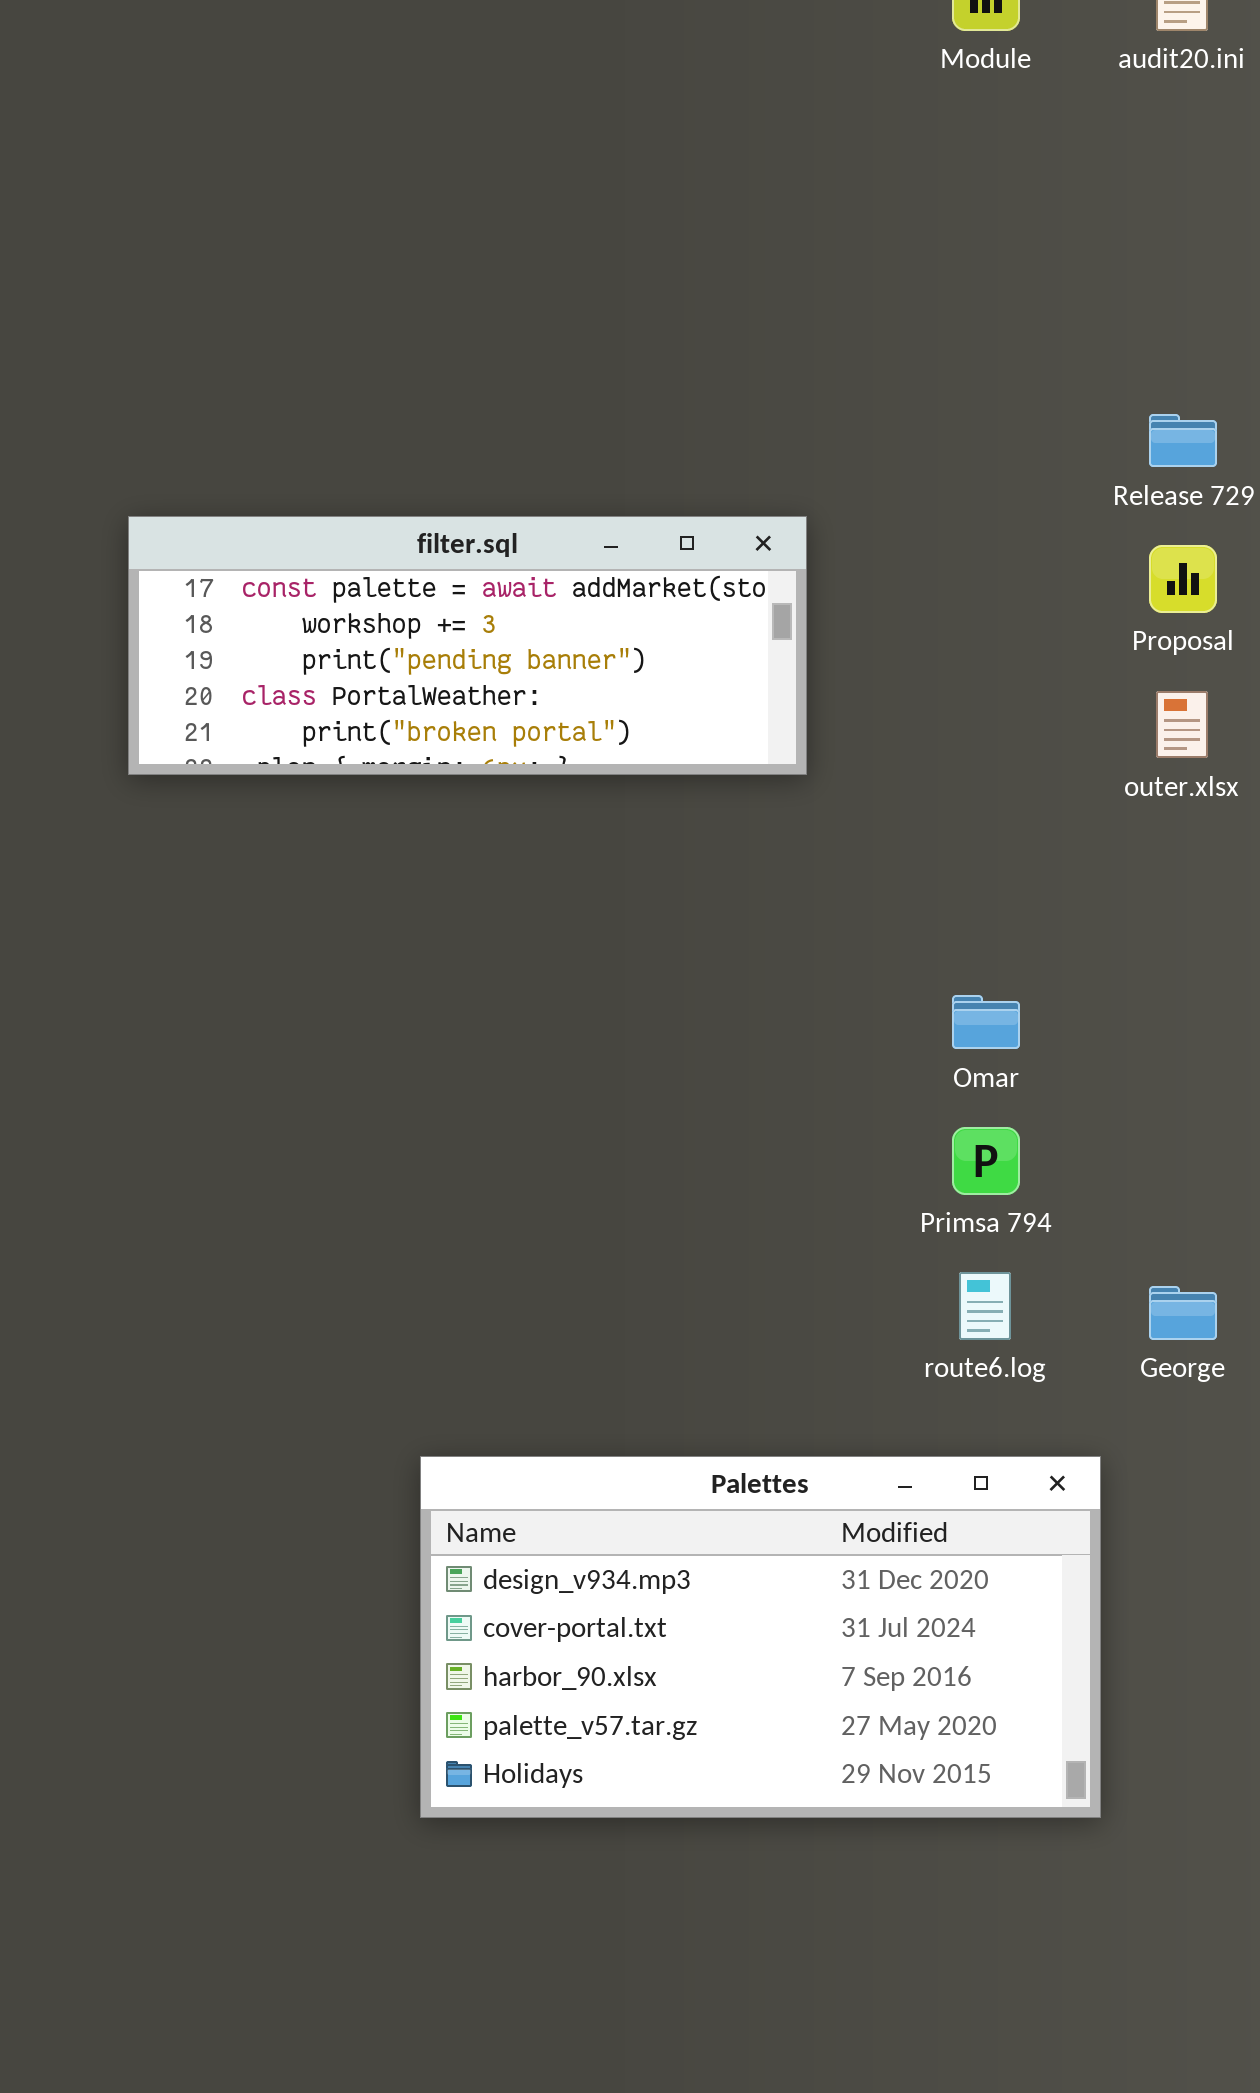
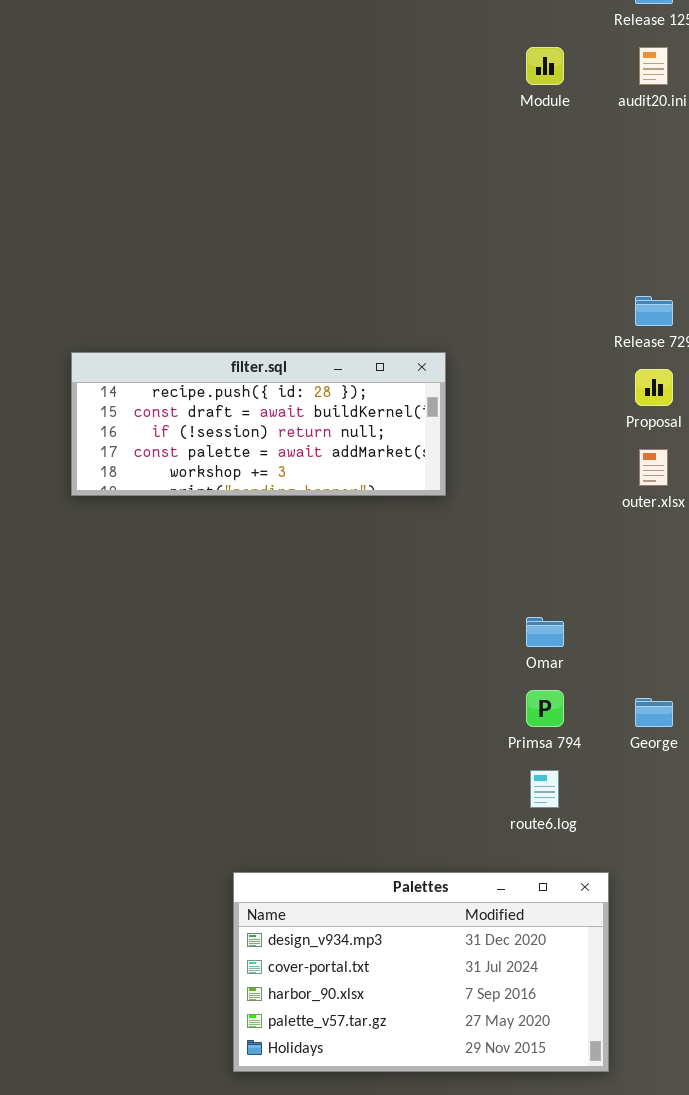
filter.sql: [128,516,807,775] -> [71,352,446,496], scrolled up 3 rows
George: [1149,1286,1217,1340] -> [635,698,673,727], moved

